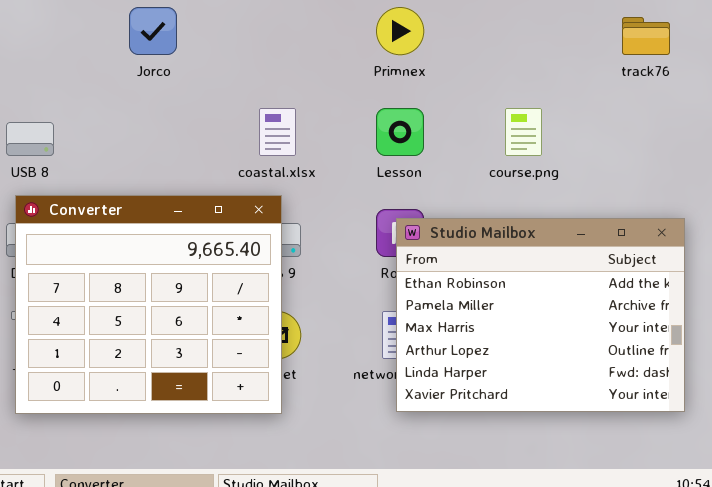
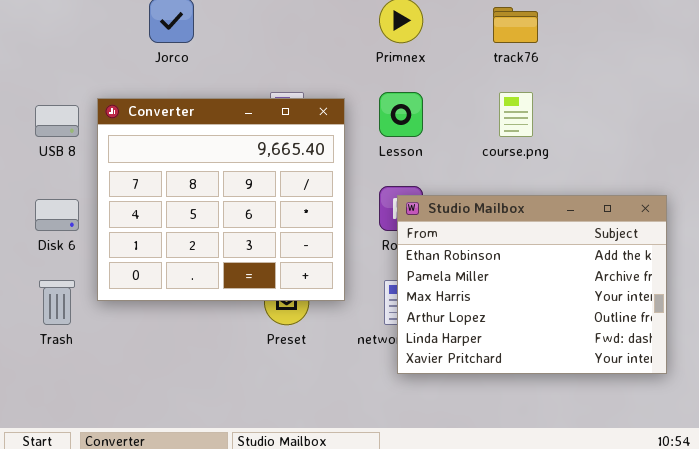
track76: [622,17,670,55] -> [493,7,538,43], moved
Converter: [15,195,282,414] -> [97,98,345,301], moved

